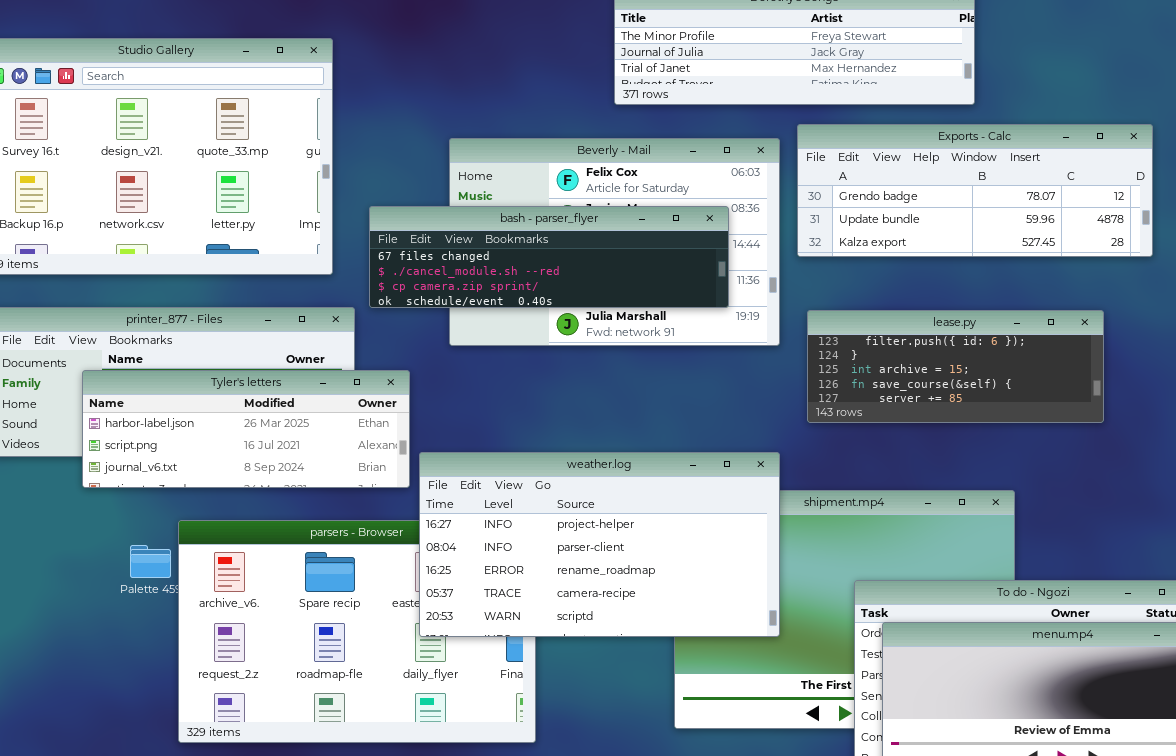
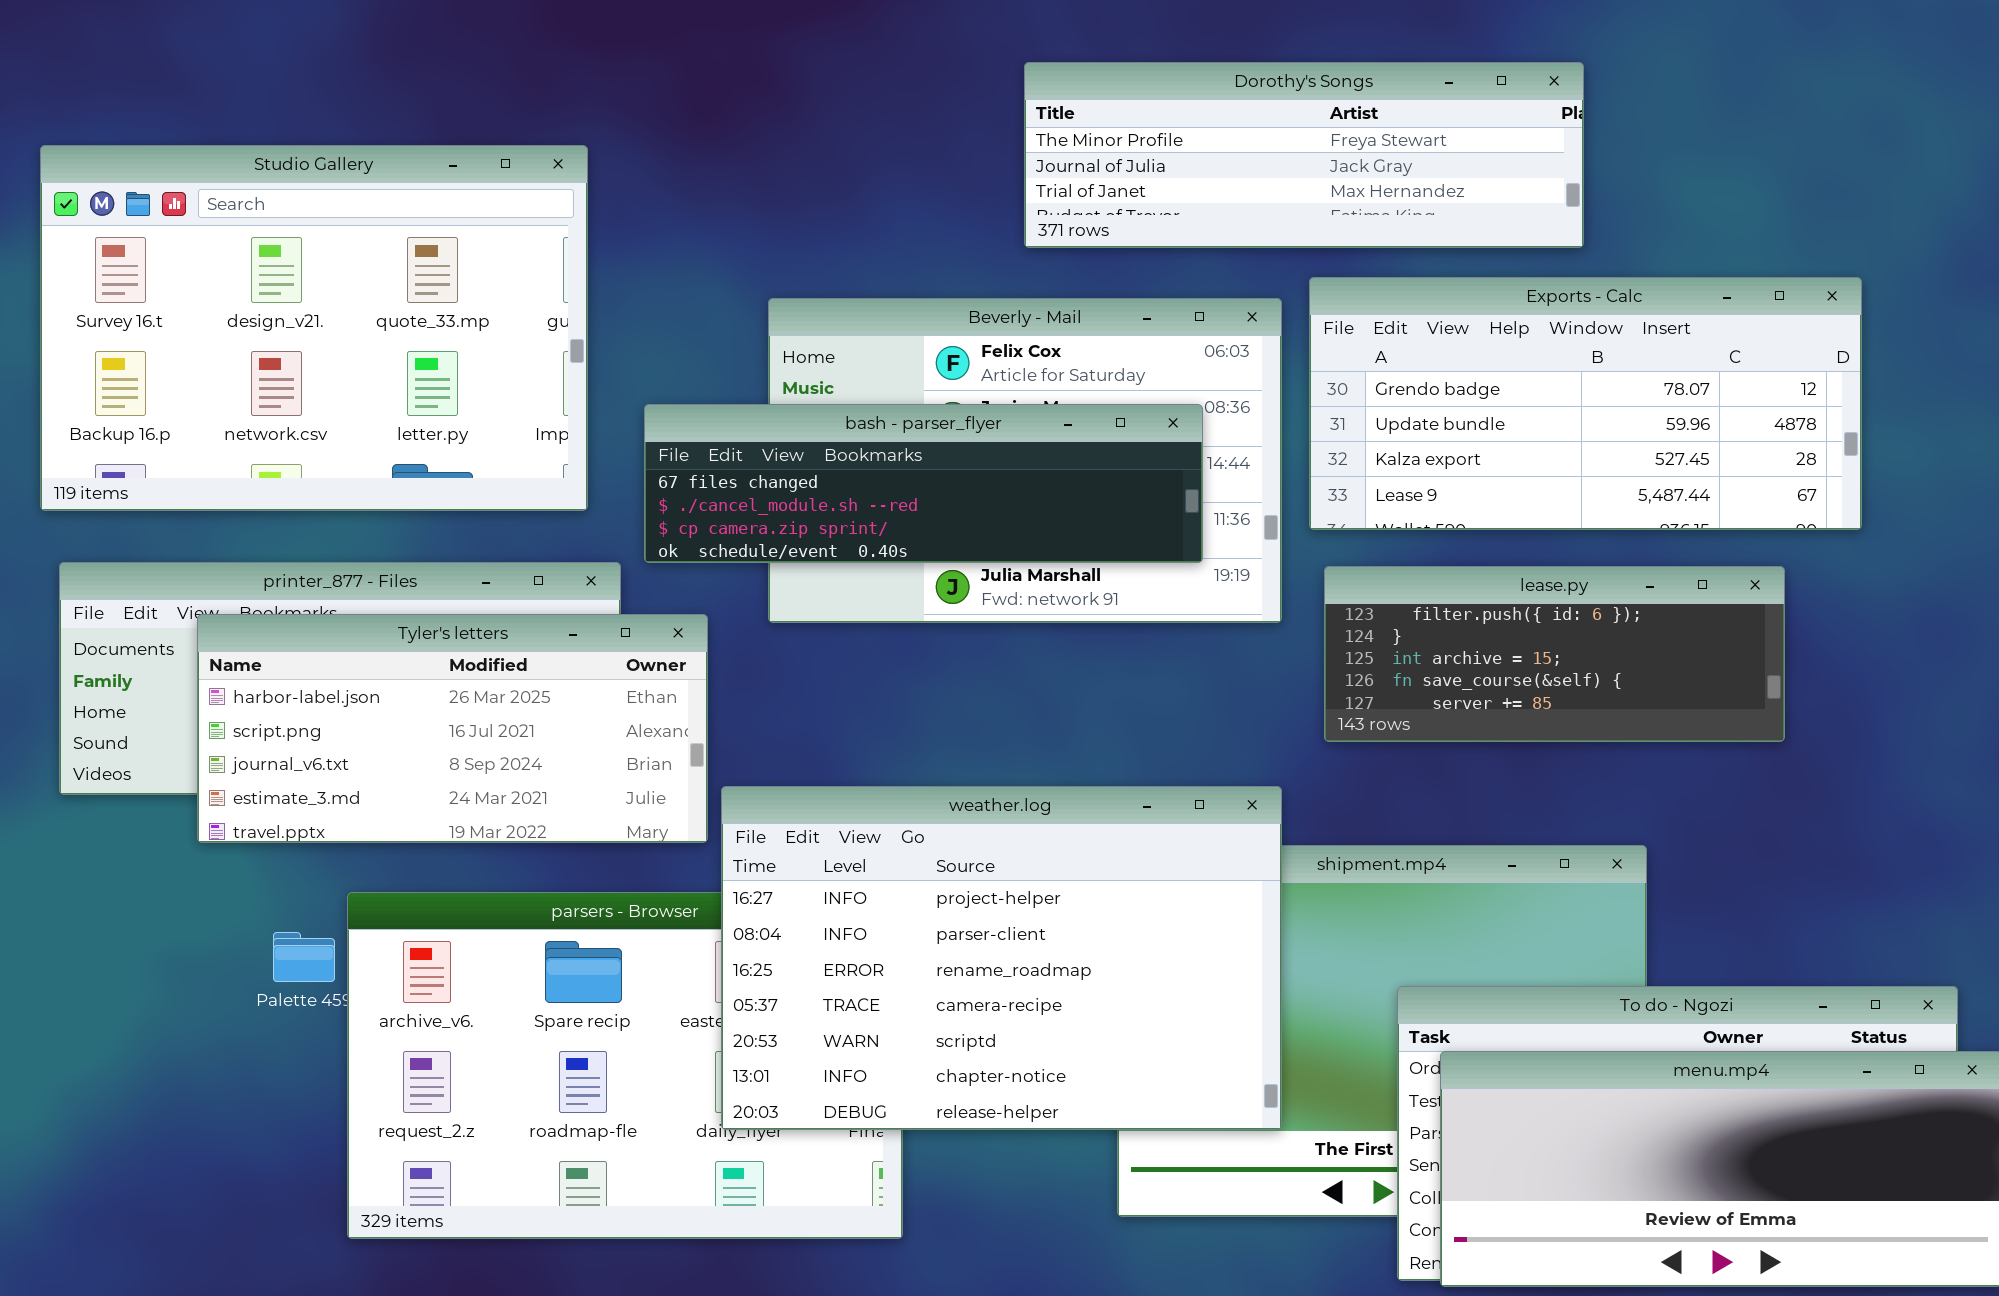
Exports - Calc: [797,124,1153,257] -> [1309,277,1862,530], resized
Tyler's letters: [82,370,410,488] -> [197,614,708,843], resized
weather.log: [419,452,780,637] -> [721,786,1282,1130], resized

